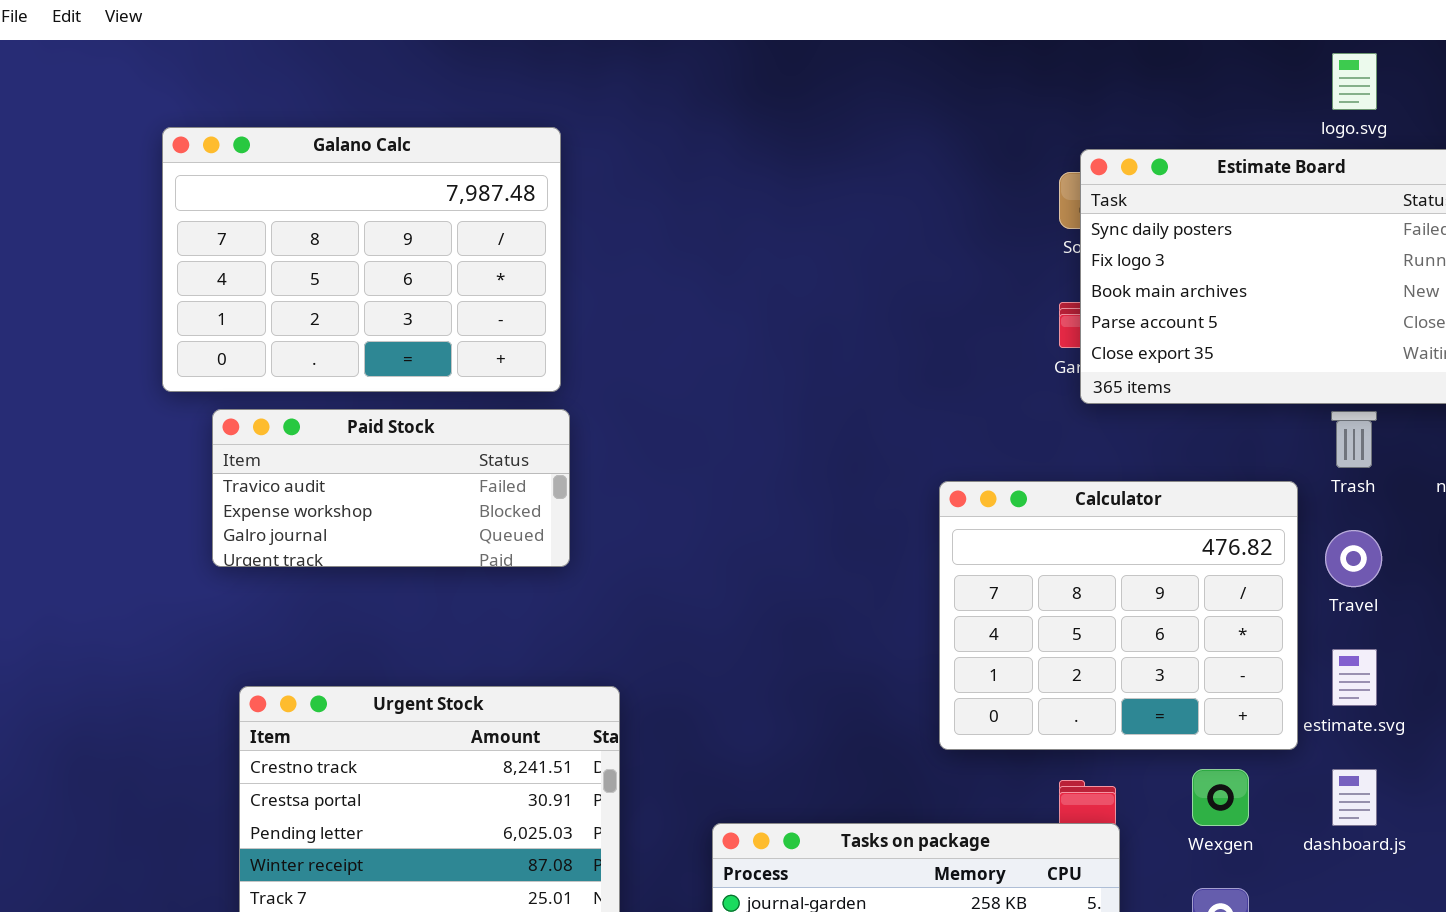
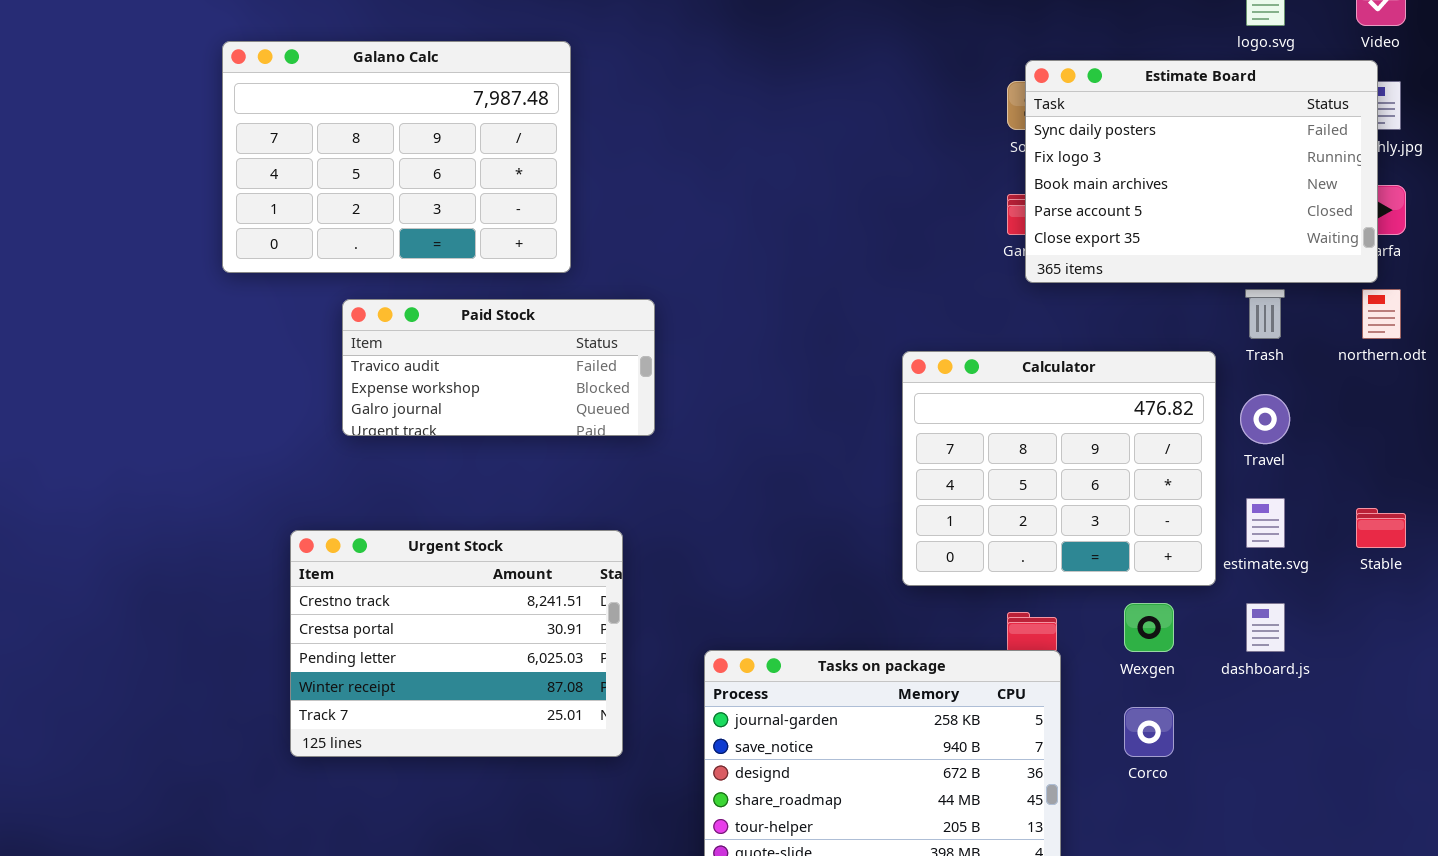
Paid Stock: [212,409,570,567] -> [342,299,655,436], moved

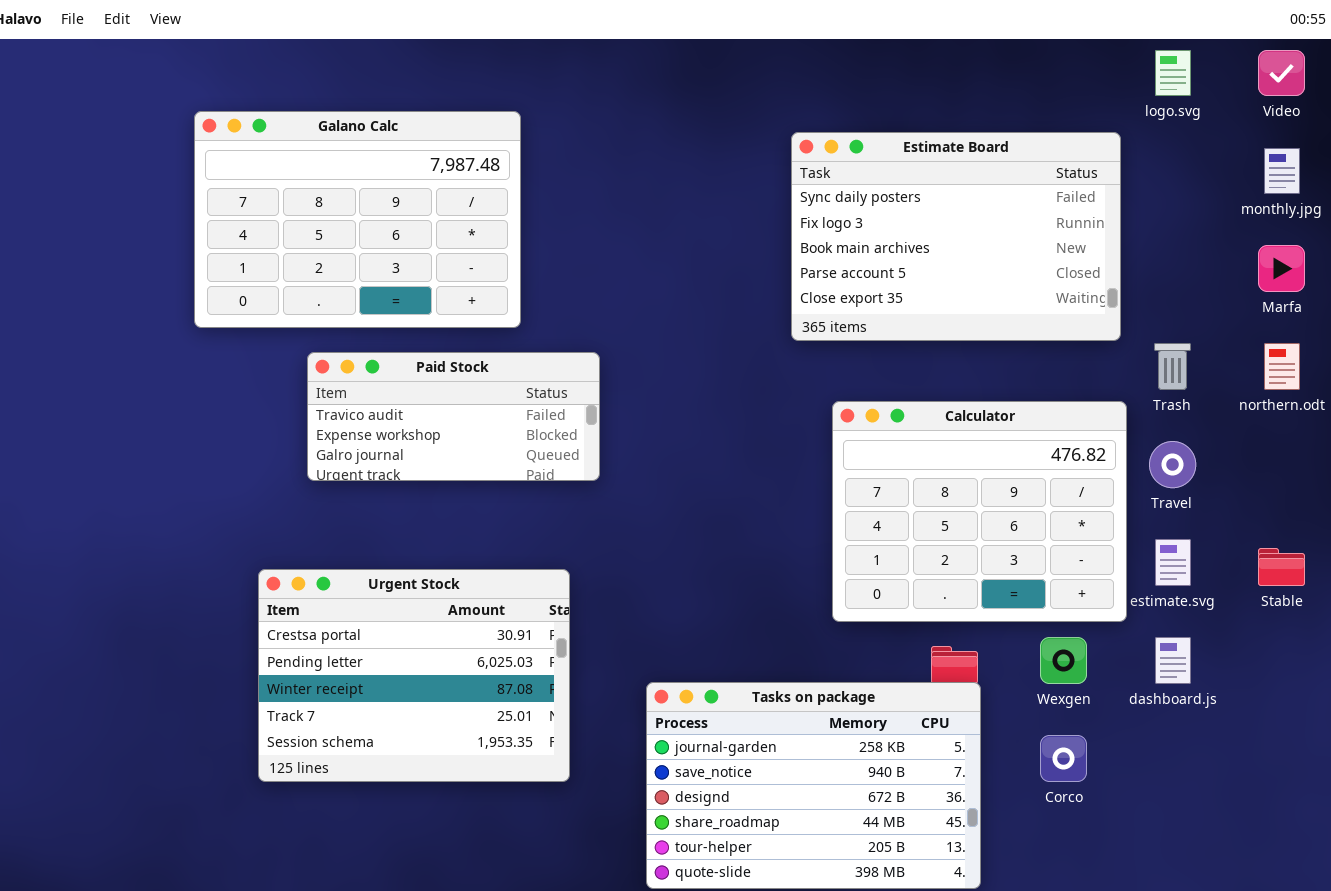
Estimate Board: [1025,60,1378,283] -> [791,132,1121,341], moved
Urgent Stock: [290,530,623,757] -> [258,569,570,782], scrolled down 1 row

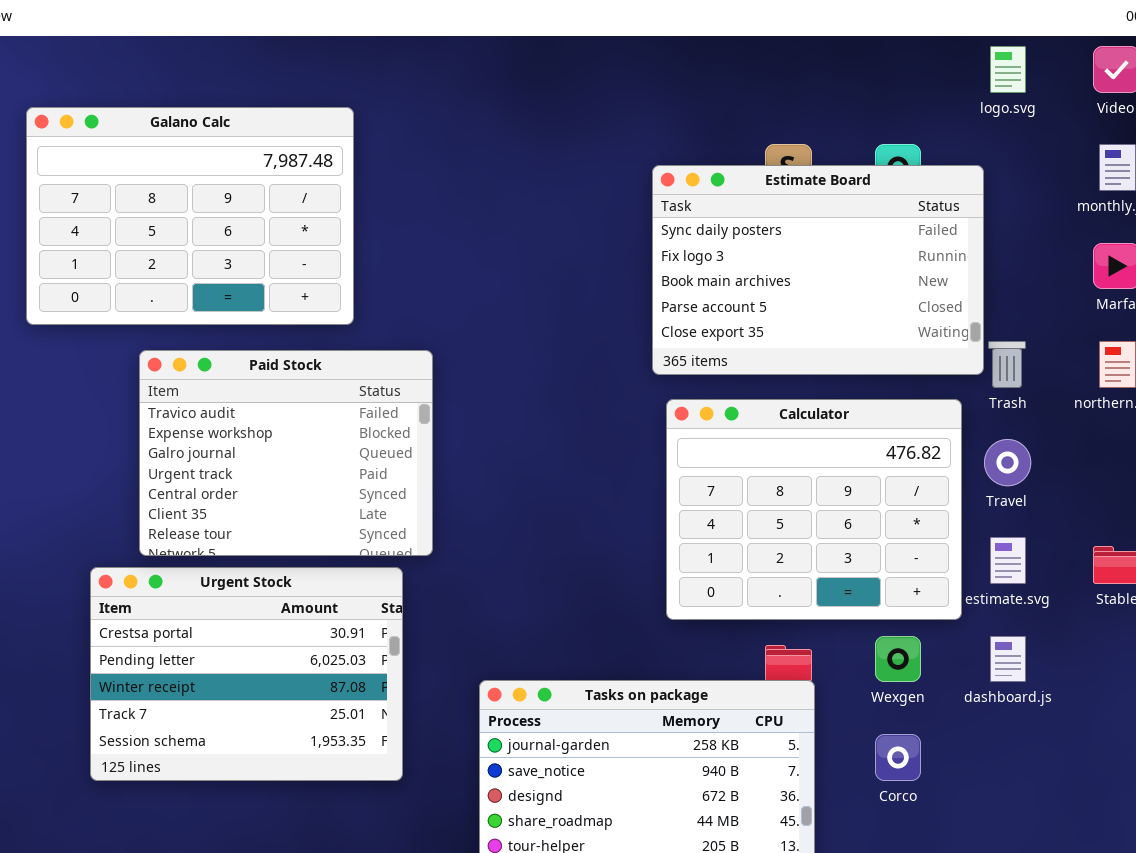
Estimate Board: [791,132,1121,341] -> [652,165,984,375], moved
Paid Stock: [307,352,600,481] -> [139,350,433,556], resized

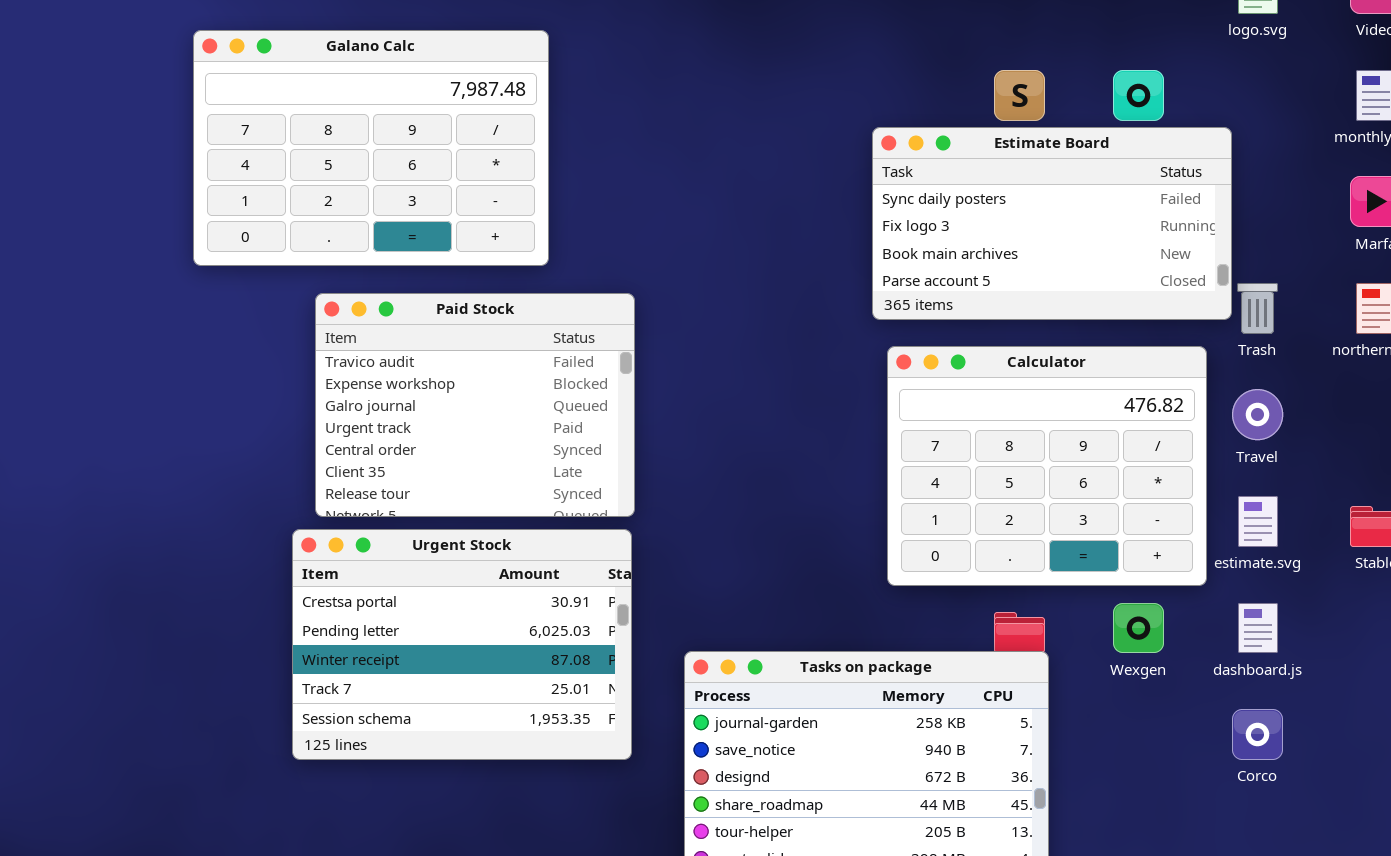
Estimate Board: [652,165,984,375] -> [872,127,1232,320], resized
Urgent Stock: [90,567,403,781] -> [292,529,632,760], moved
Corco: [875,734,921,781] -> [1232,709,1283,760], moved

